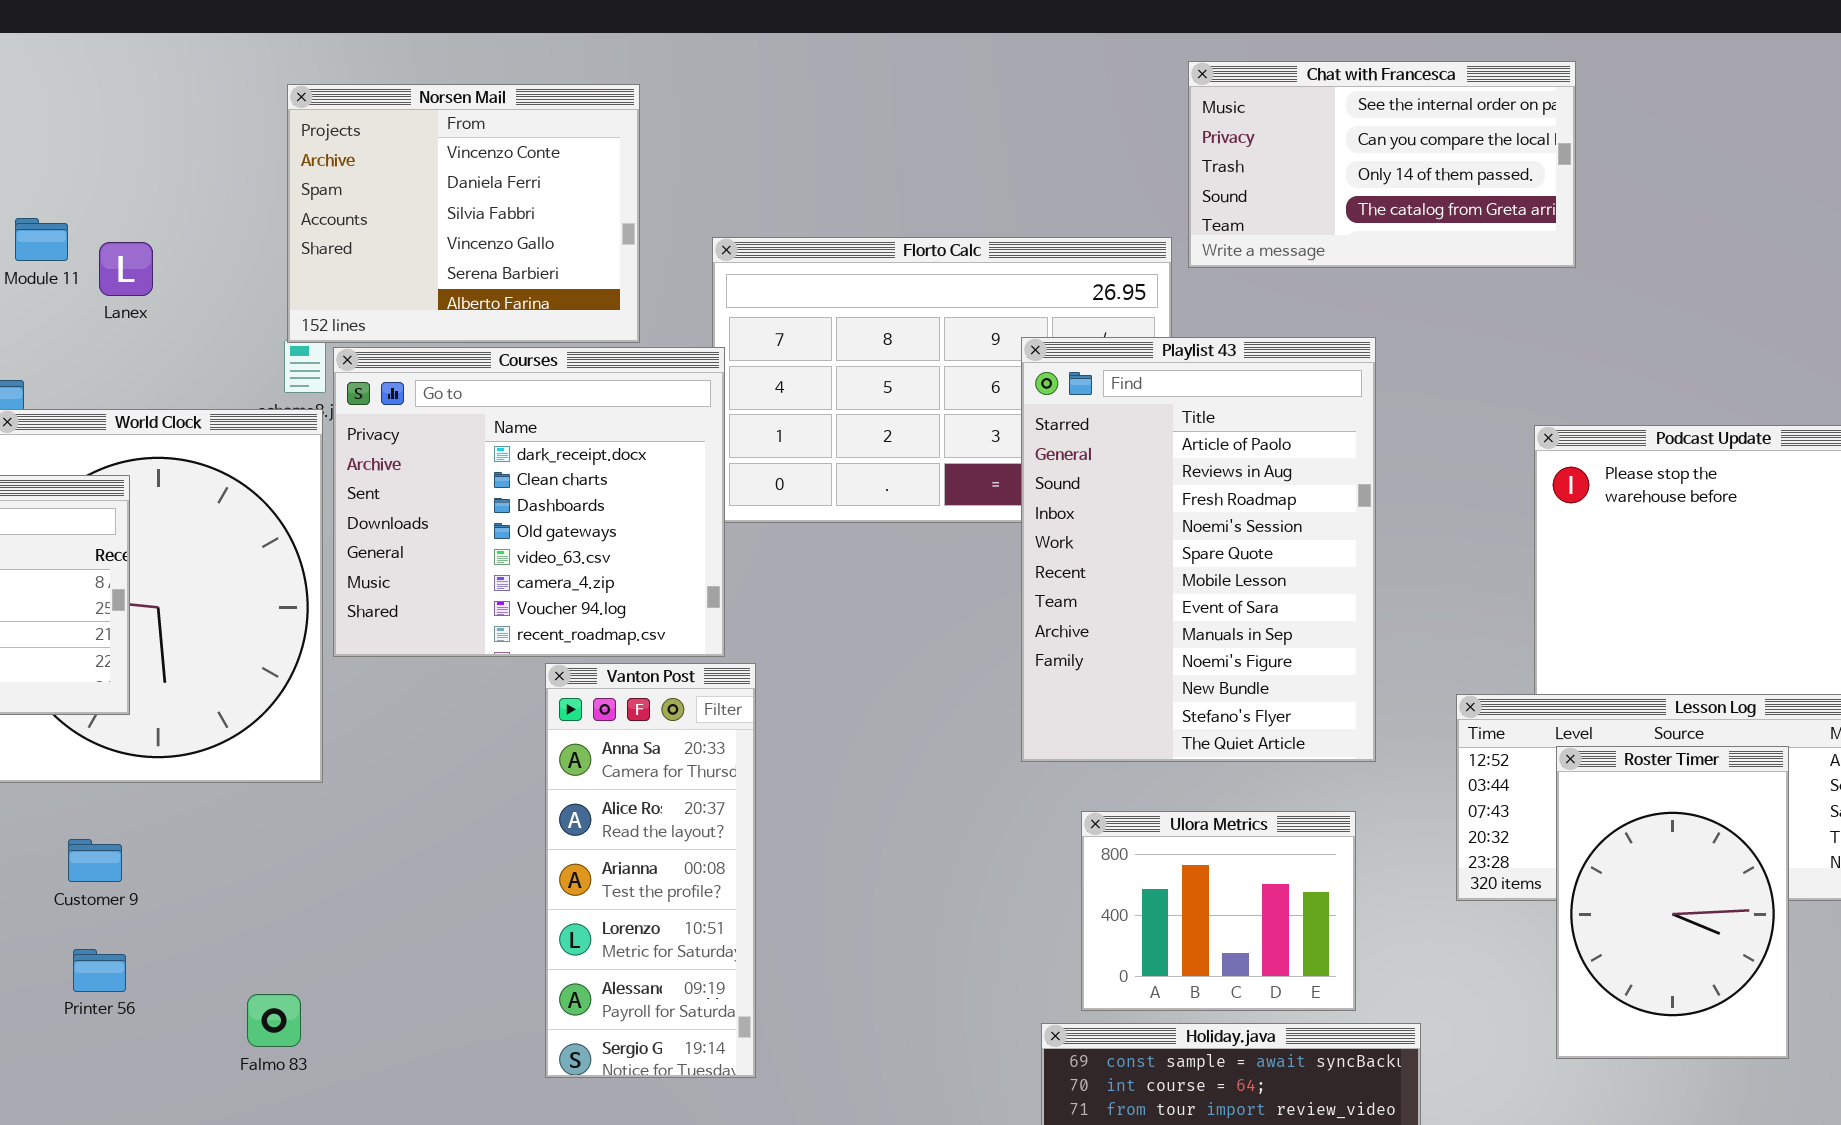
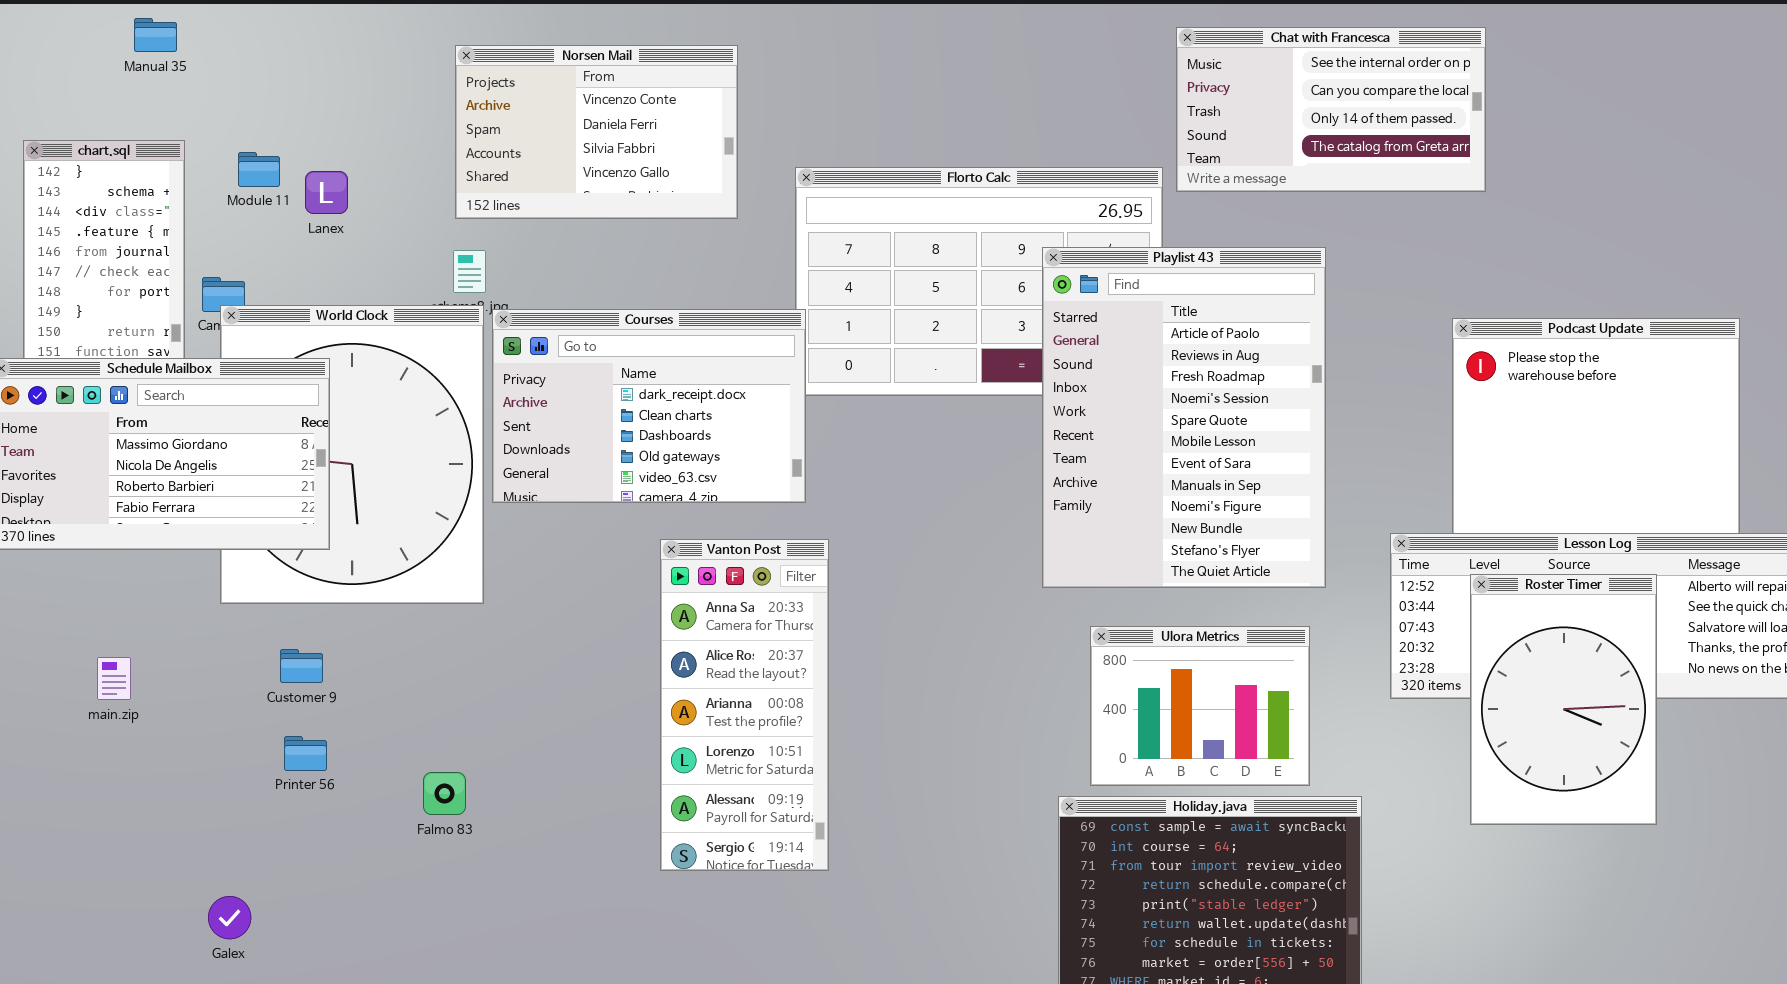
Norsen Mail: [287,84,640,343] -> [455,45,738,219], resized
Courses: [333,347,725,657] -> [492,309,806,503], resized
Vanton Post: [545,663,756,1078] -> [660,539,829,871], moved

